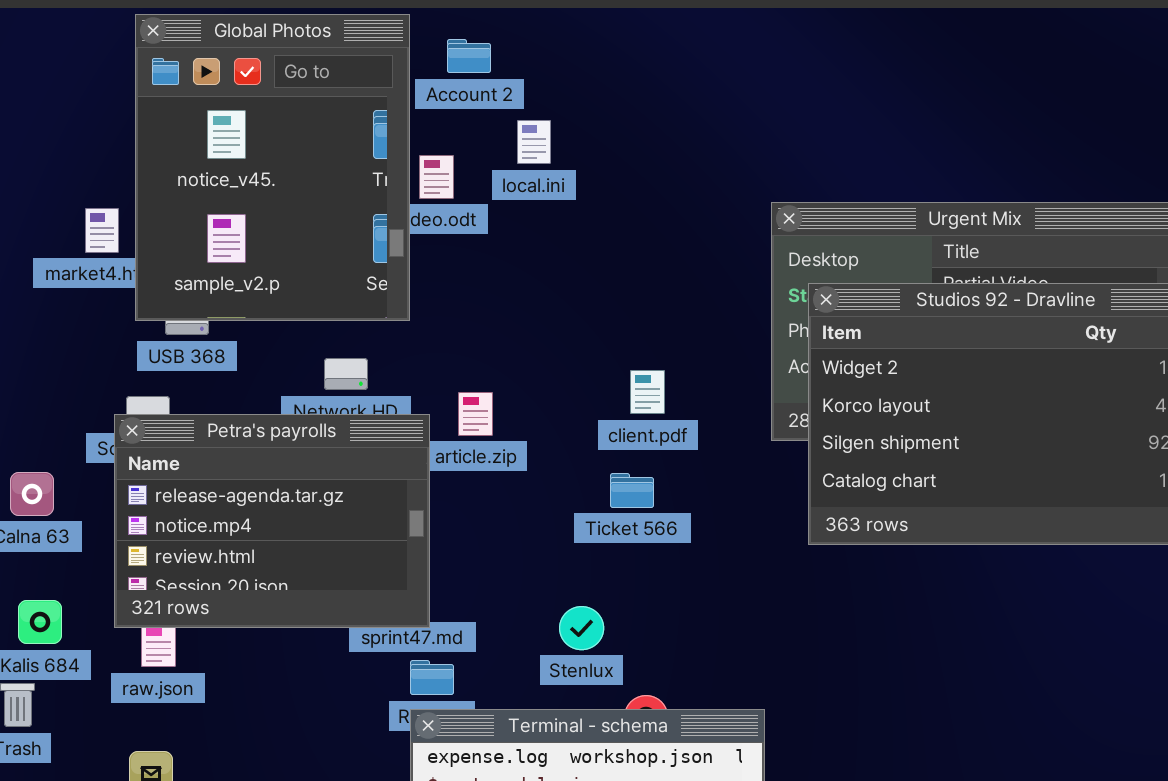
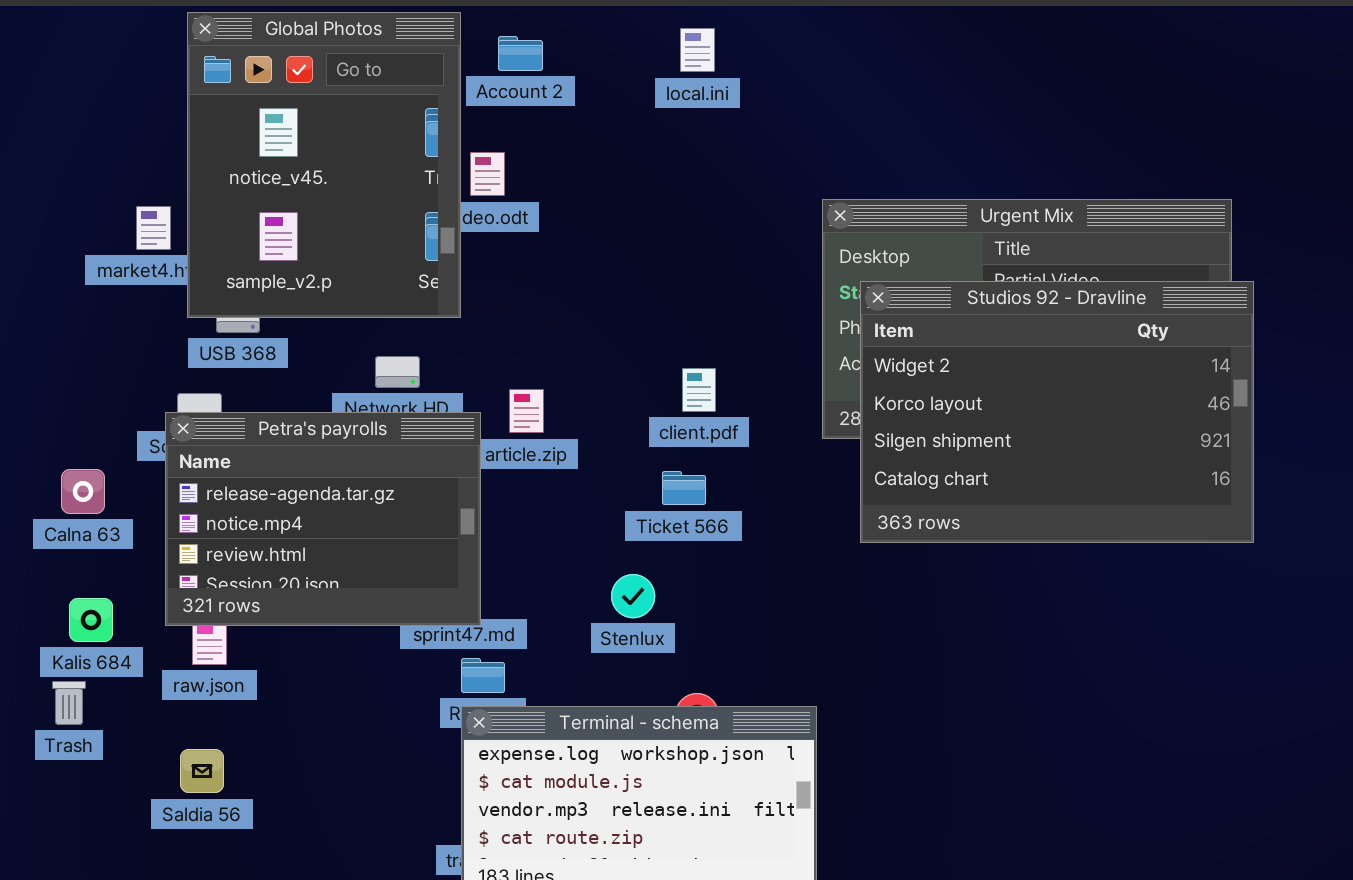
local.ini: [517,120,551,164] -> [680,28,715,72], moved
Stenlux: [559,606,604,650] -> [611,574,655,618], moved

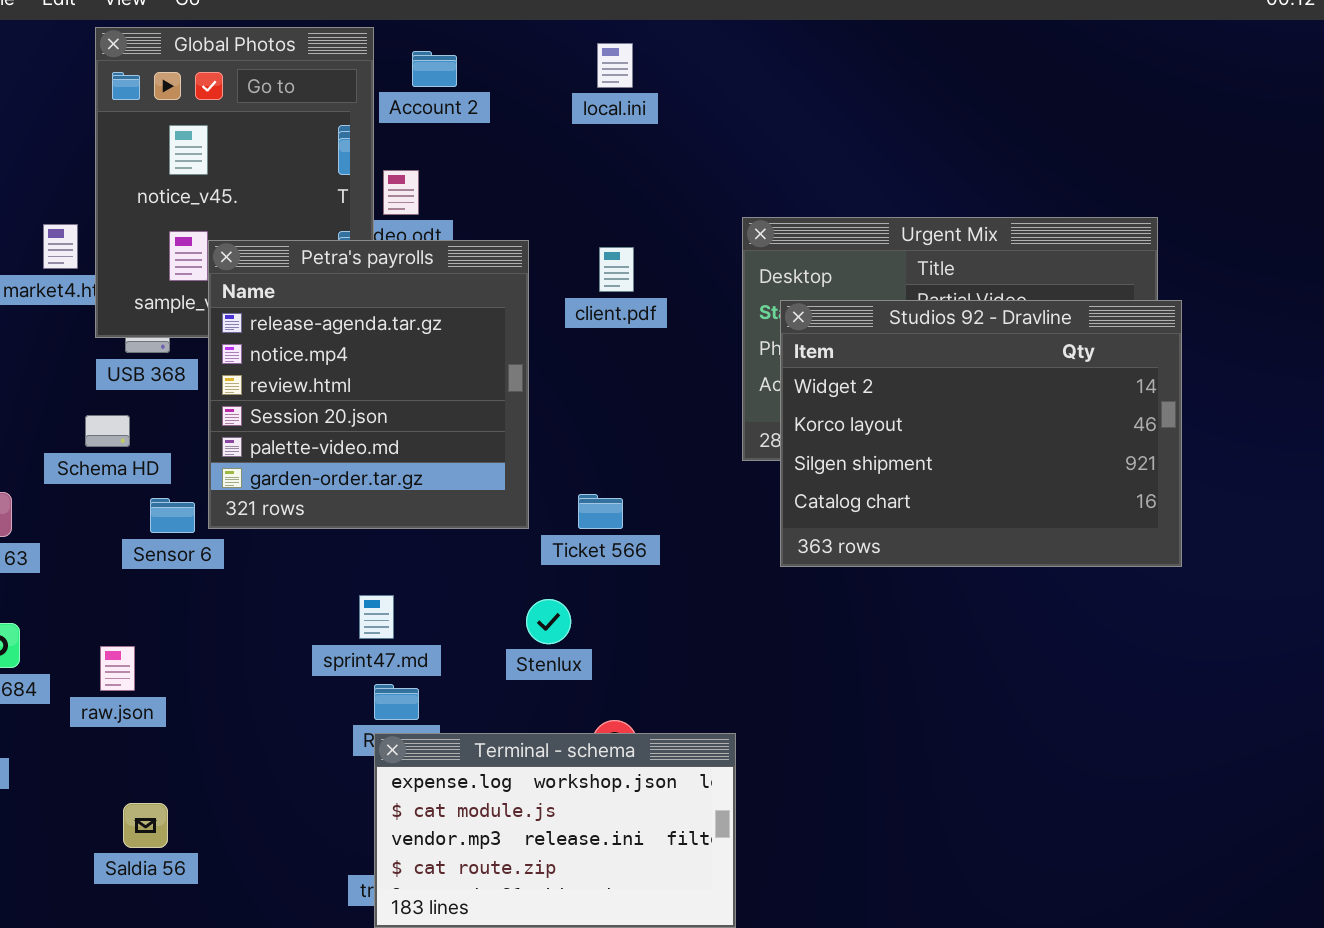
client.pdf: [682,368,716,412] -> [599,247,634,292], moved
Petra's payrolls: [165,412,481,626] -> [208,240,529,529], moved, resized
Saldia 56: [180,749,224,793] -> [123,803,168,848], moved

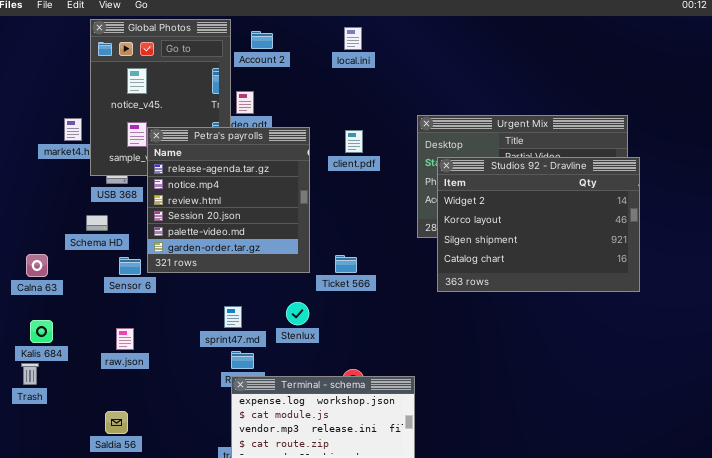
Stenlux: [526,599,571,644] -> [286,302,309,325], moved
raw.json: [100,646,135,691] -> [116,328,134,350], moved

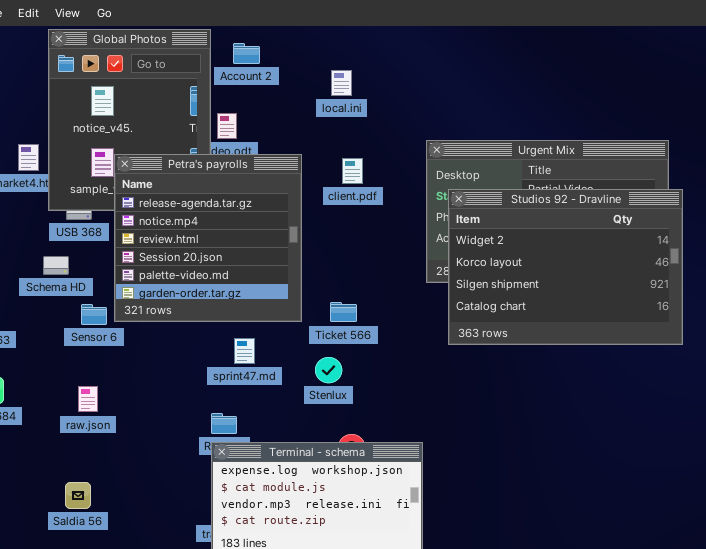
local.ini: [344,27,362,50] -> [331,70,352,96], moved
Stenlux: [286,302,309,325] -> [315,357,342,383], moved
sprint47.md: [224,306,242,328] -> [234,338,255,364], moved

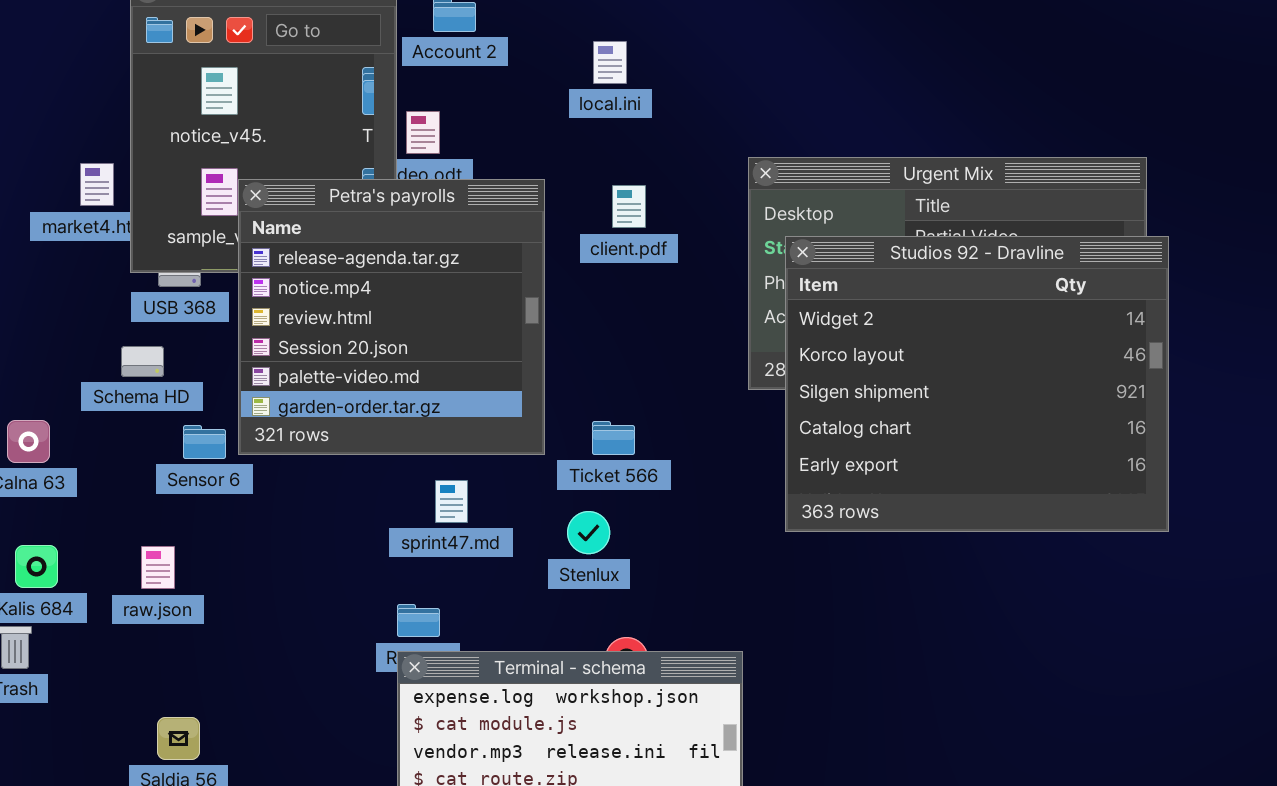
Studios 92 - Dravline: [448,189,683,345] -> [785,236,1169,532], resized
raw.json: [78,386,98,412] -> [141,546,175,589], moved

